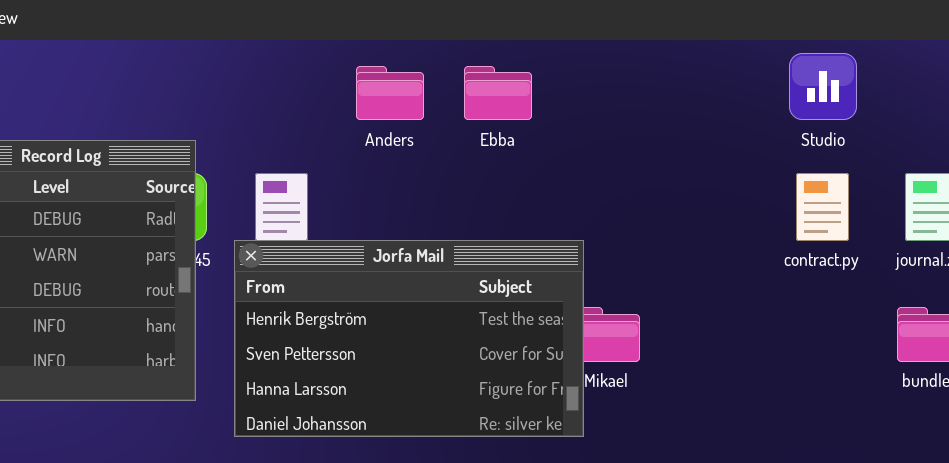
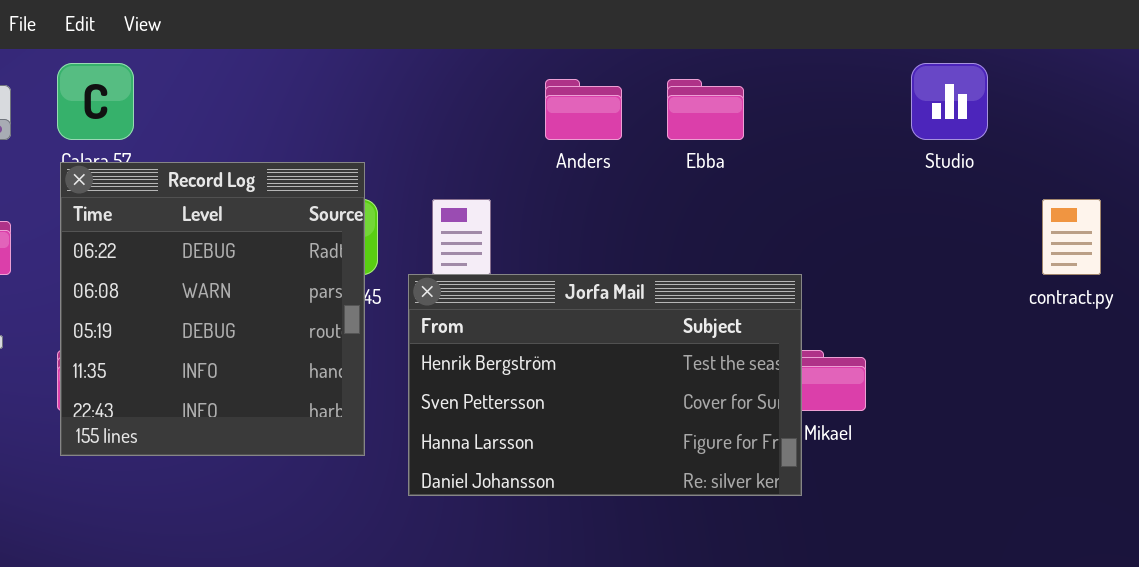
Studio: [789,53,857,120] -> [911,63,988,140], moved

